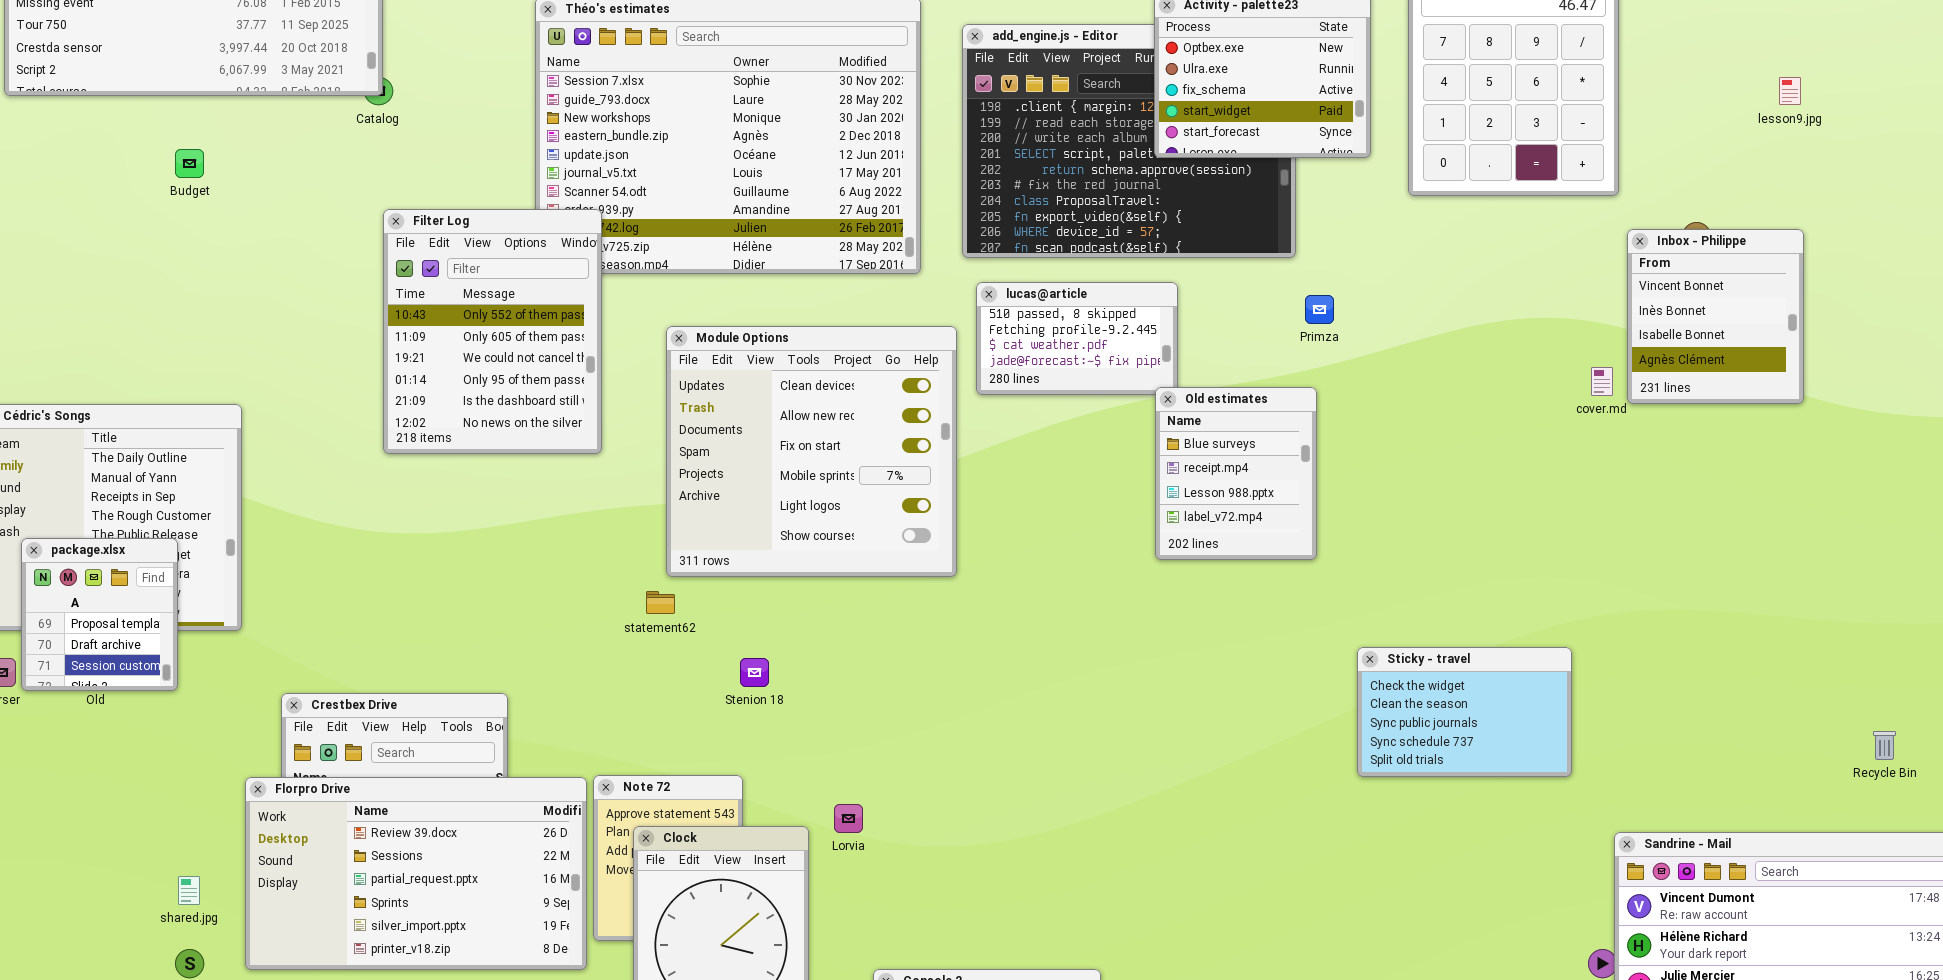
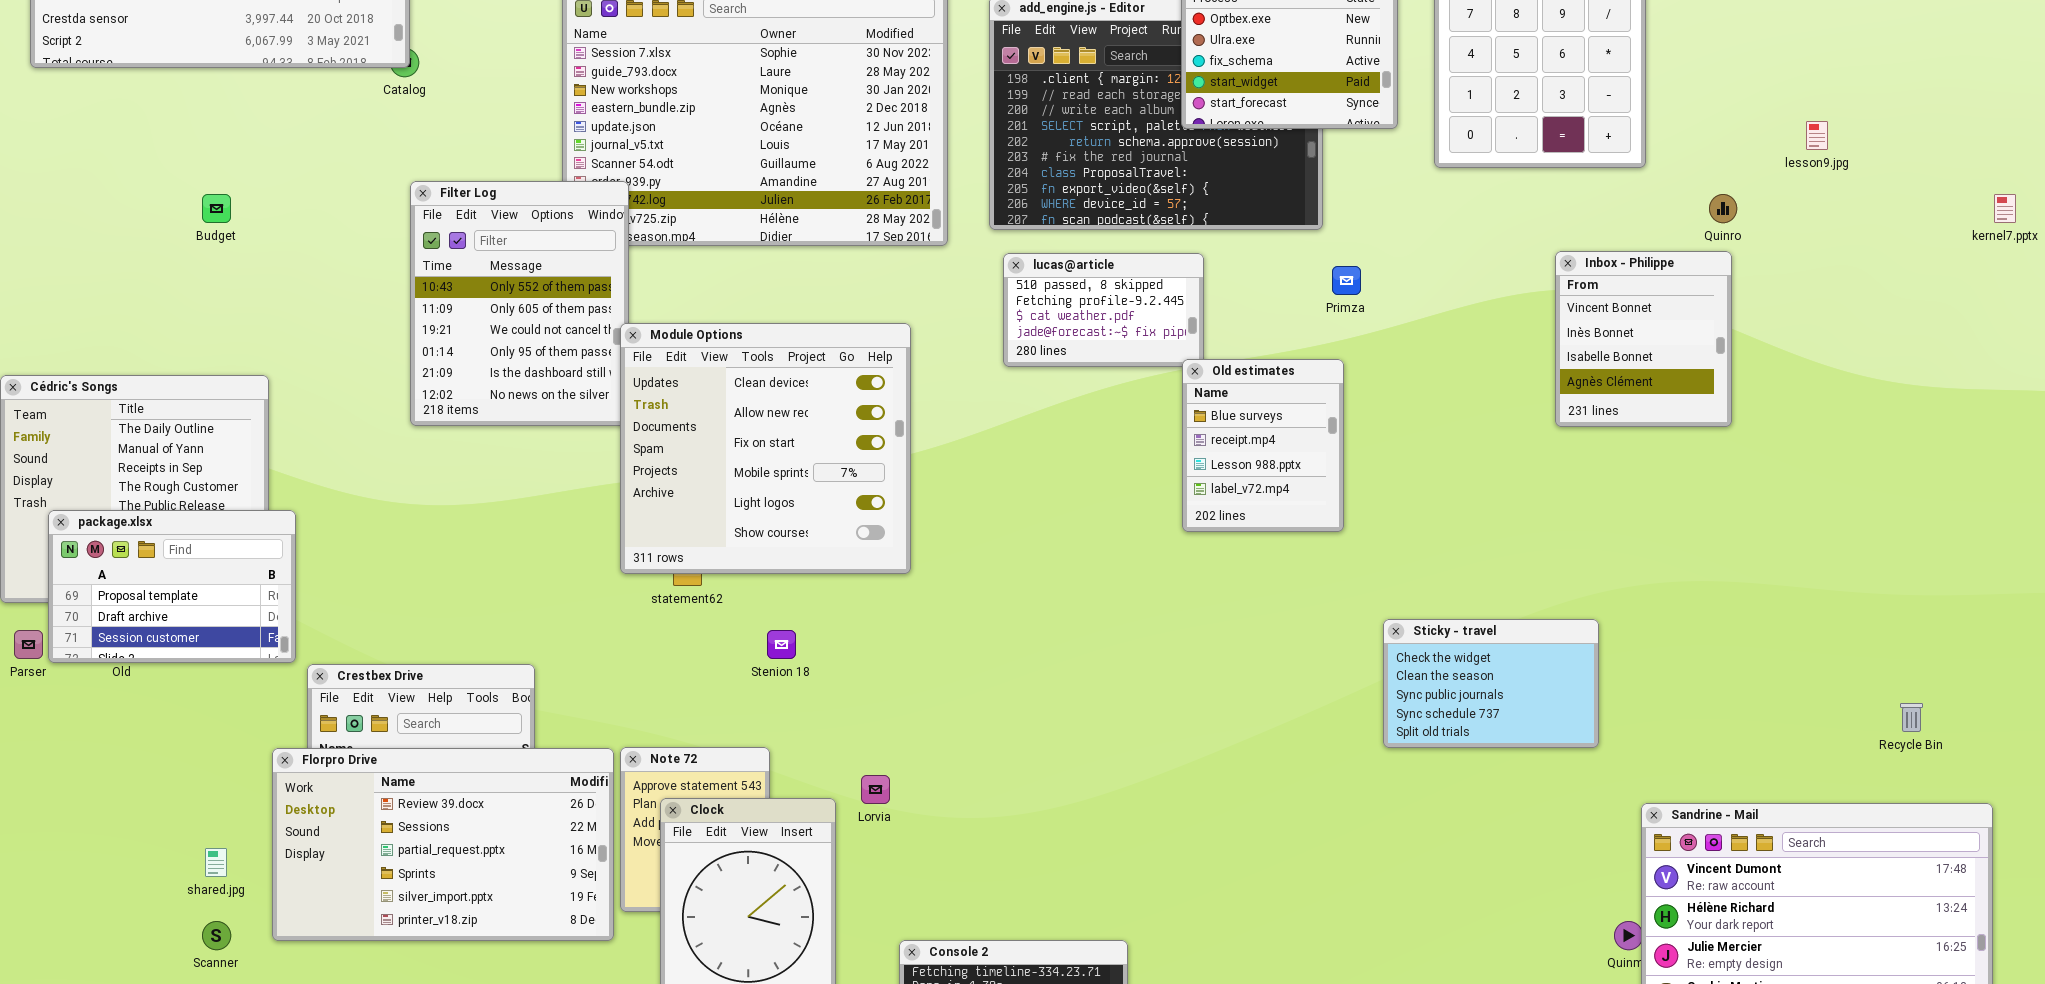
lesson9.jpg: [1779,77,1801,105] -> [1806,121,1828,150], moved
Budget: [175,149,204,178] -> [202,194,231,223], moved
Inbox - Philippe: [1627,229,1804,404] -> [1555,251,1732,427], moved
Module Options: [666,326,957,577] -> [620,323,911,574], moved
package.xlsx: [21,538,178,691] -> [48,510,296,663], resized

